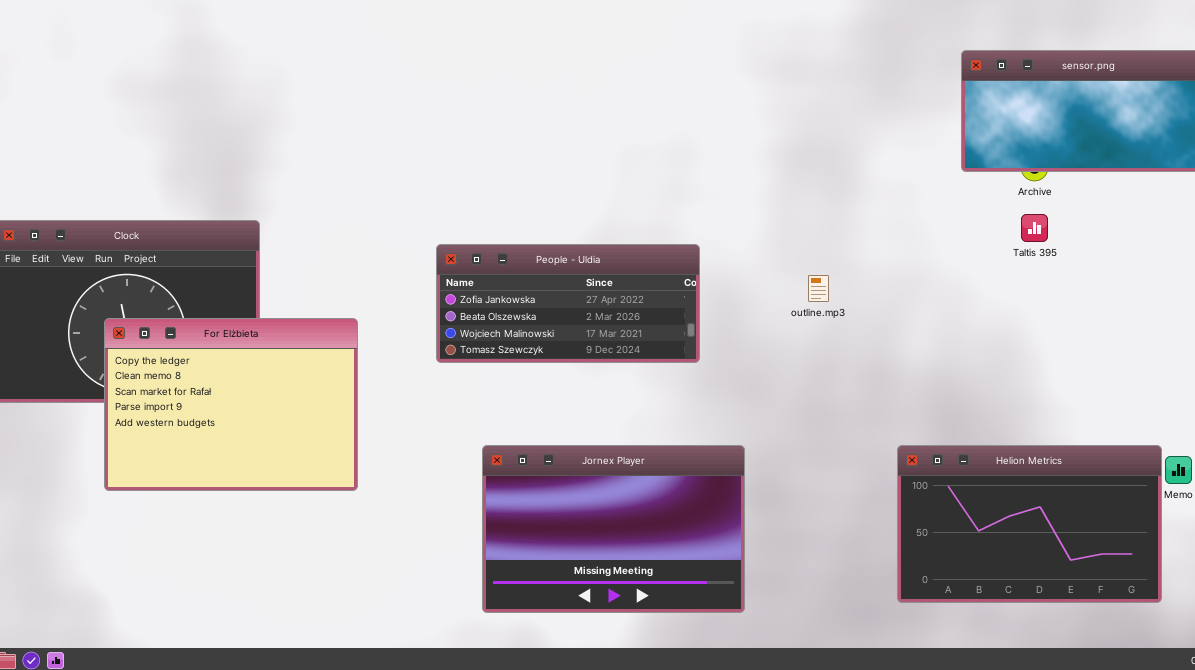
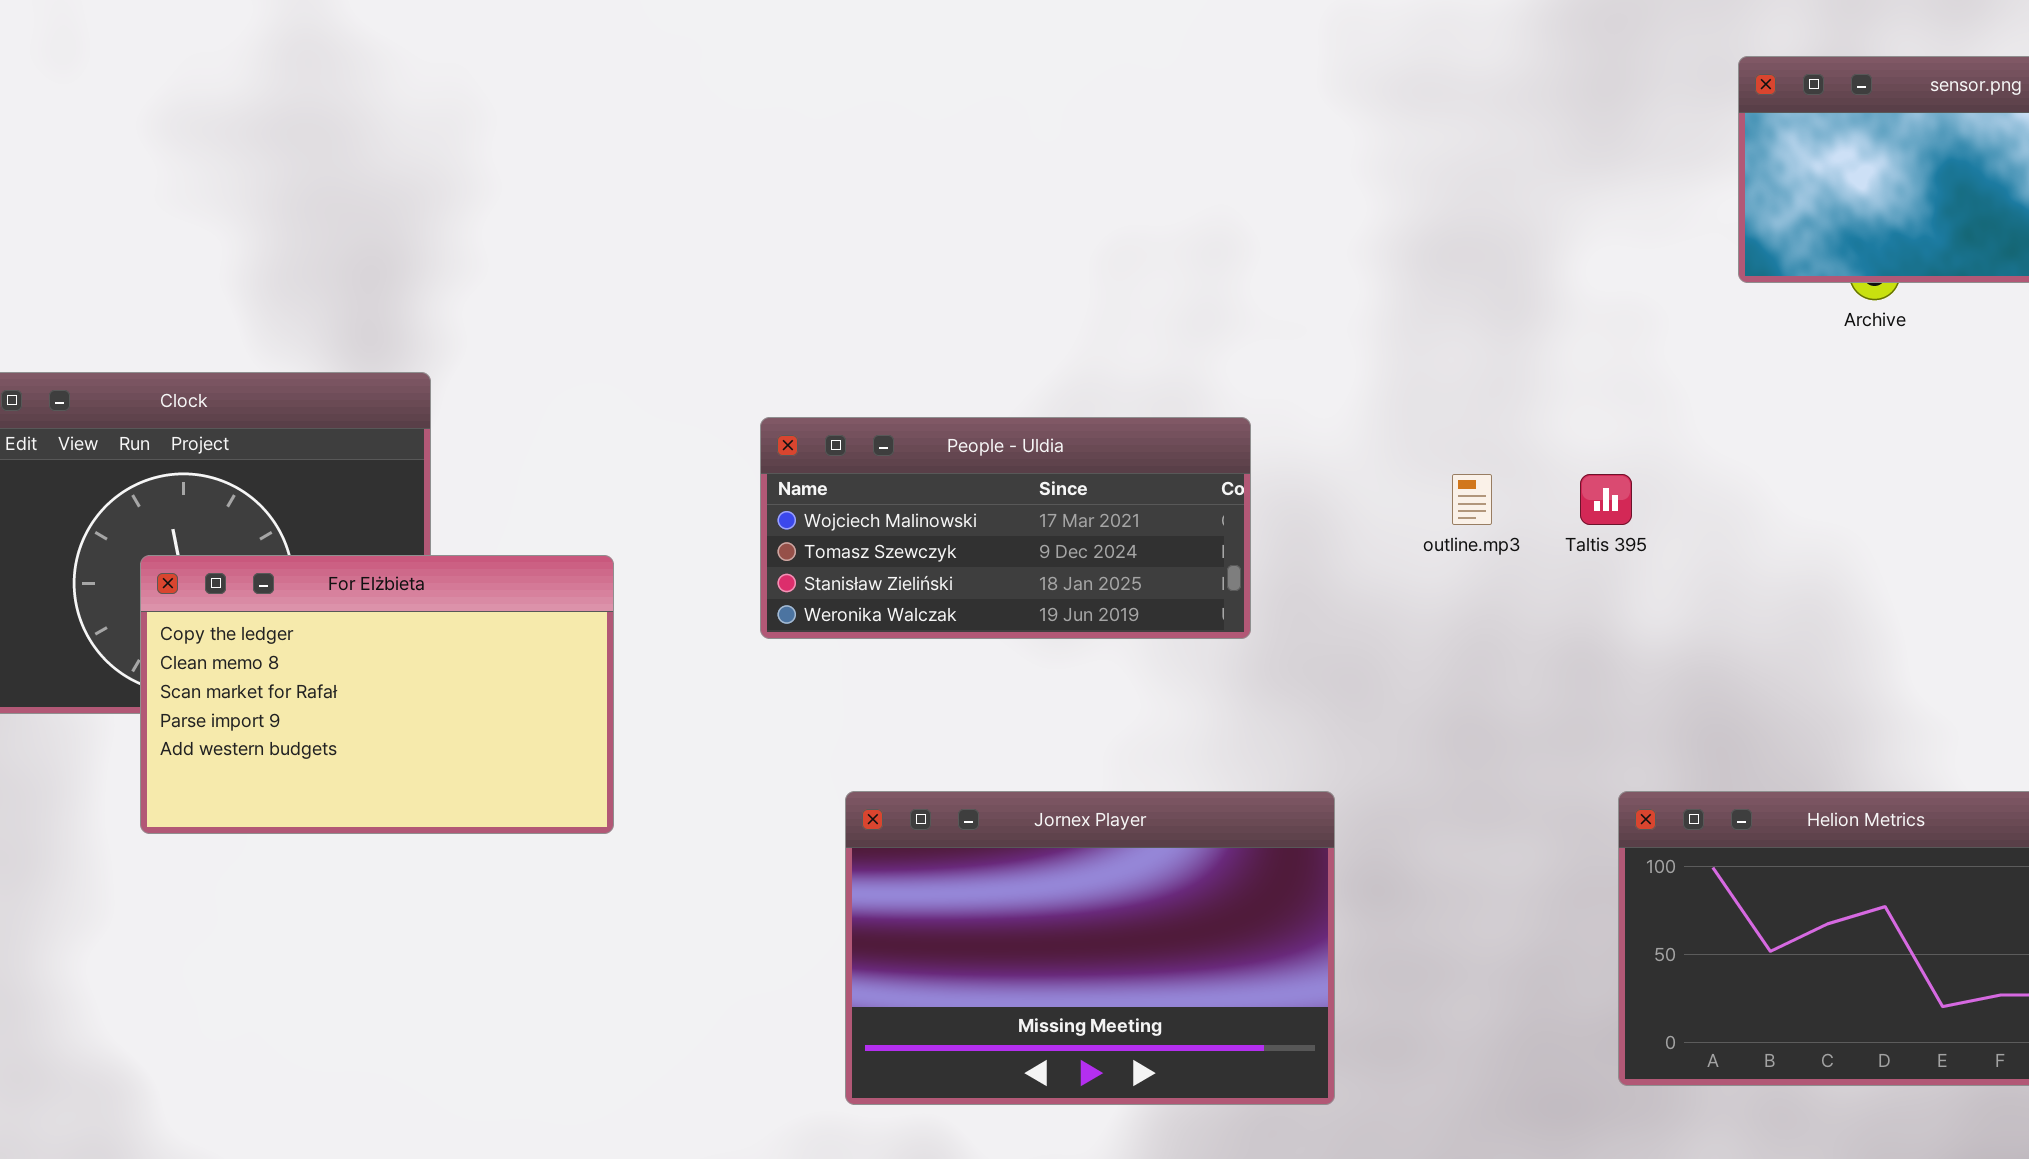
Taltis 395: [1021,214,1048,242] -> [1580,474,1632,525], moved
People - Uldia: [436,244,700,363] -> [760,417,1251,639], scrolled down 2 rows
For Elżbieta: [104,318,358,491] -> [140,555,614,834], resized

